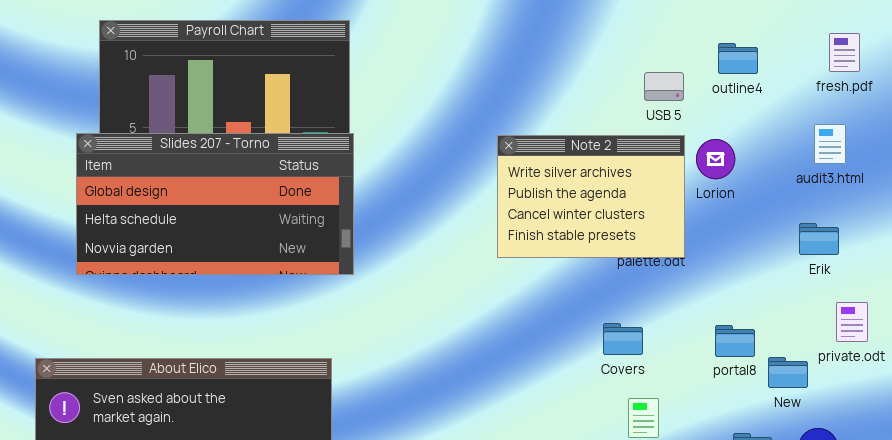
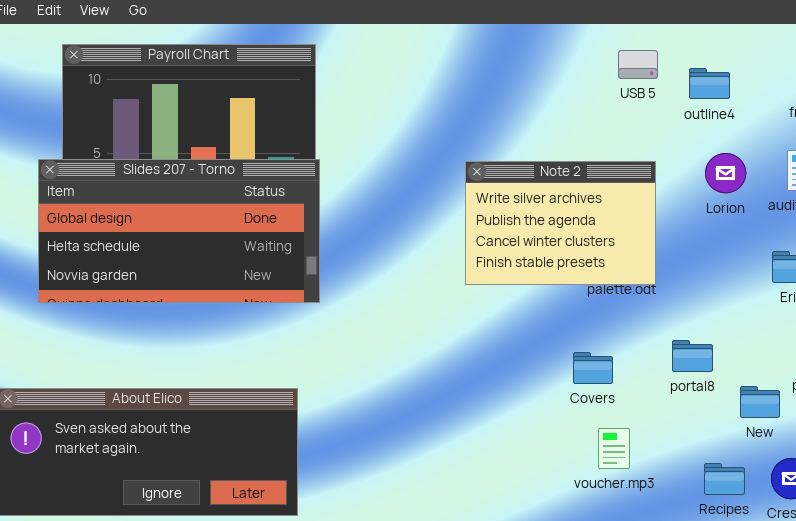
USB 5: [644,72,684,101] -> [618,50,658,79], moved
Lorion: [696,139,735,179] -> [705,153,746,193], moved
portal8: [715,325,755,357] -> [672,340,713,372], moved

